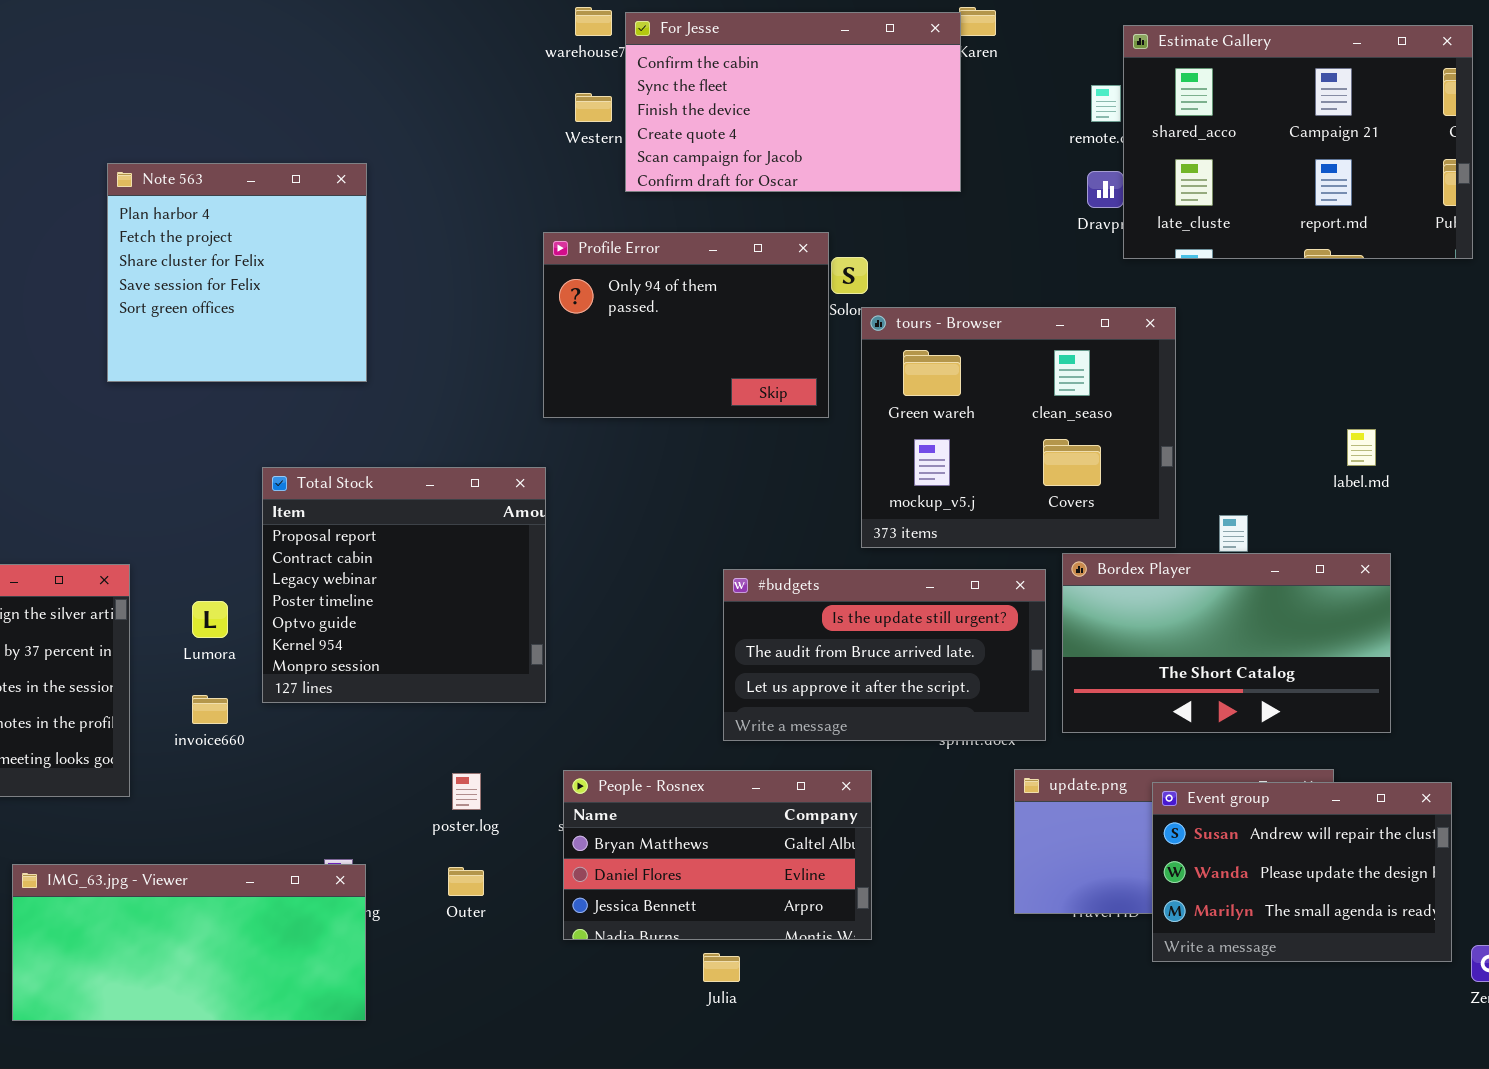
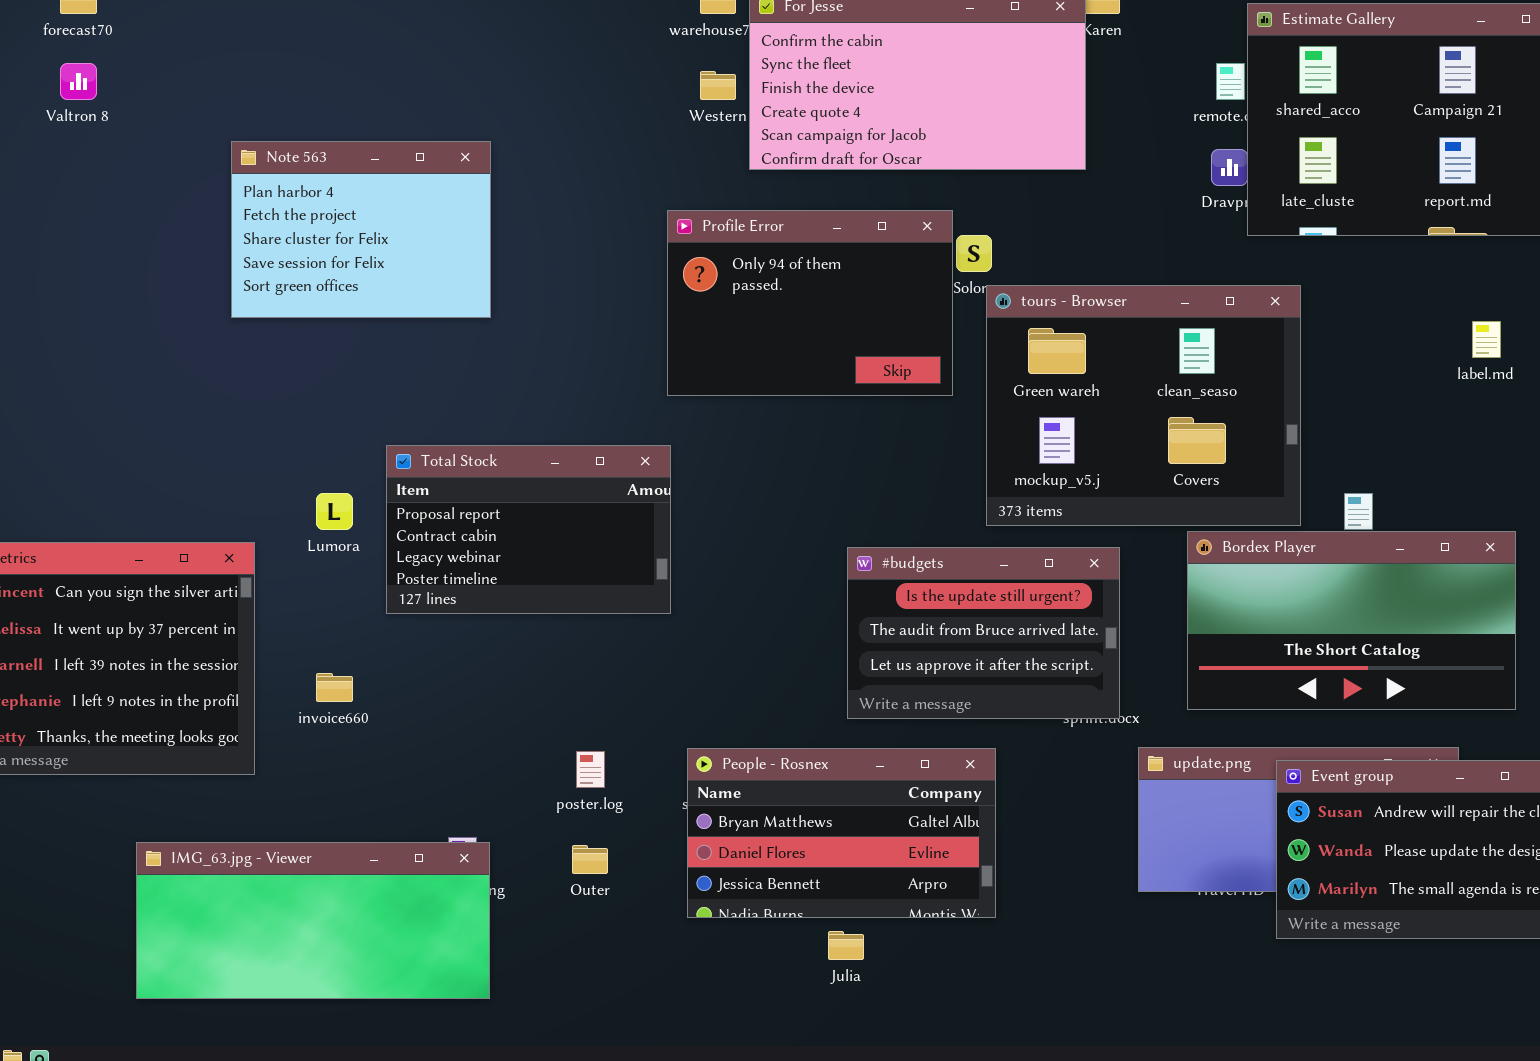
Note 563: [107,163,367,382] -> [231,141,491,318], resized
label.md: [1347,429,1376,466] -> [1472,321,1501,358], moved
Total Stock: [262,467,546,703] -> [386,445,671,614], resized
#budgets: [723,569,1046,741] -> [847,547,1120,719], resized
Lumora: [192,601,228,638] -> [316,493,353,530], moved

